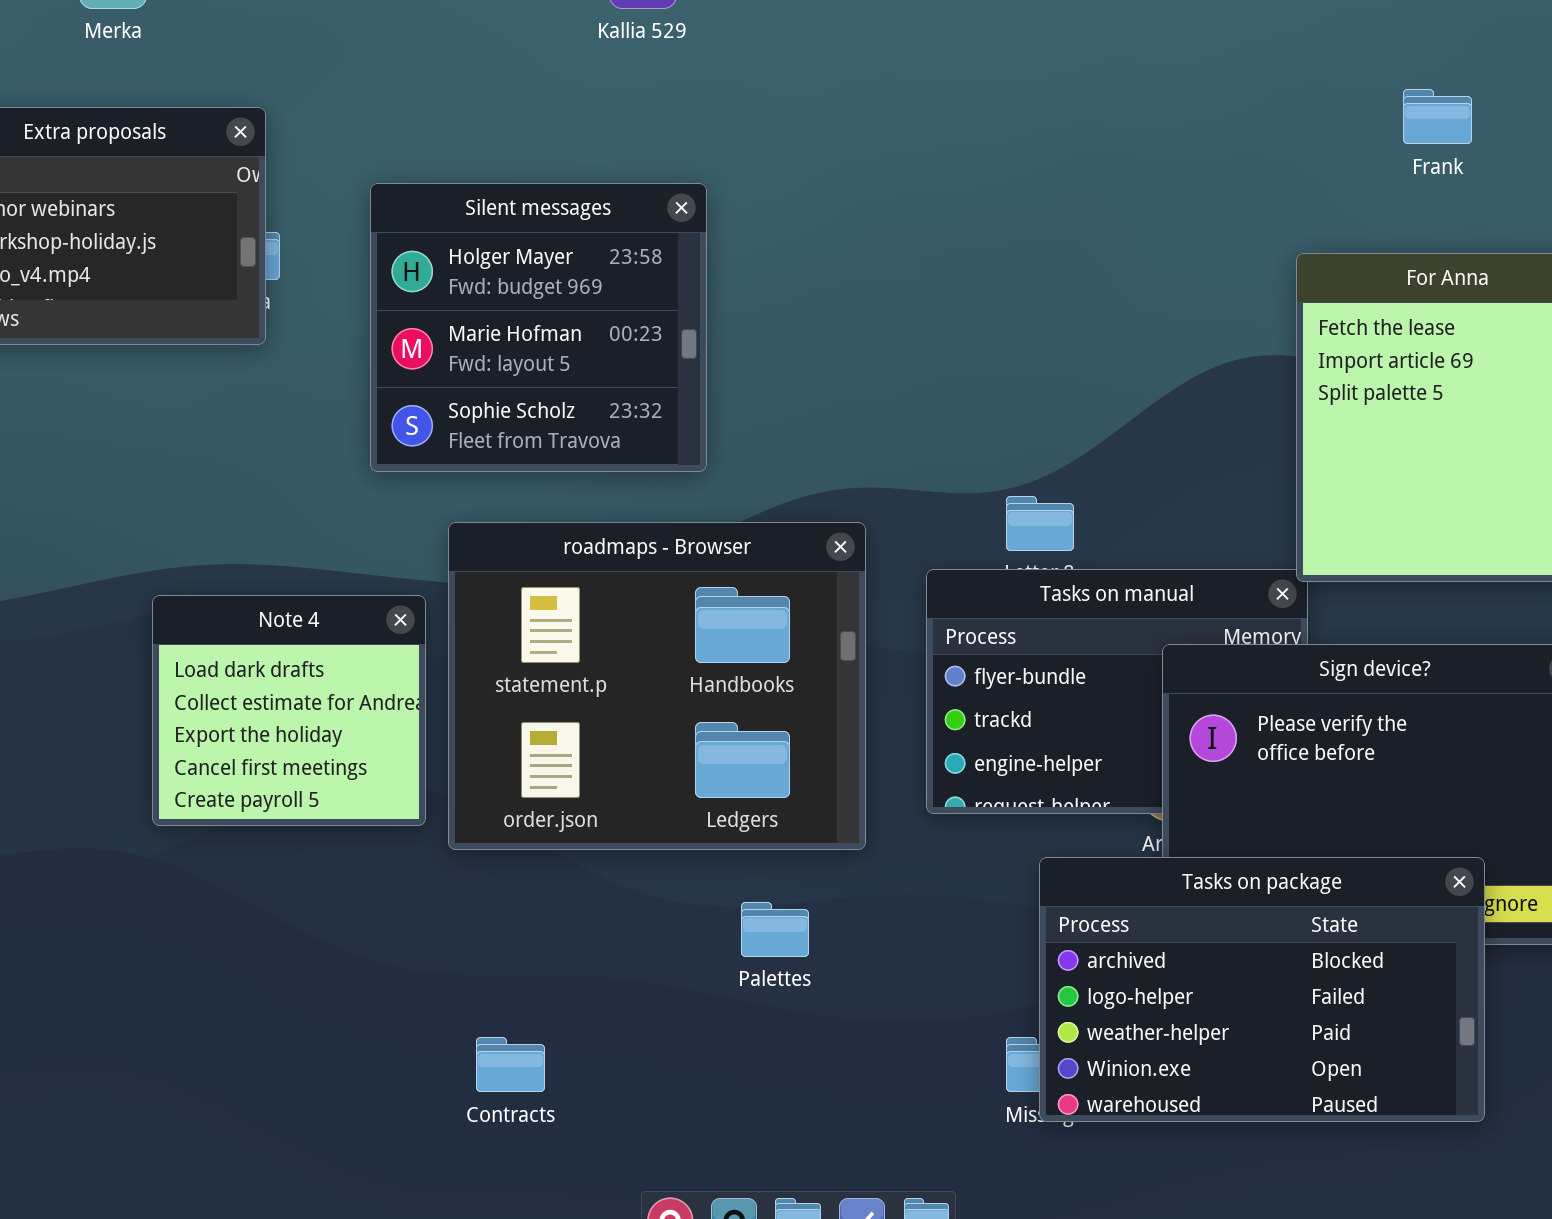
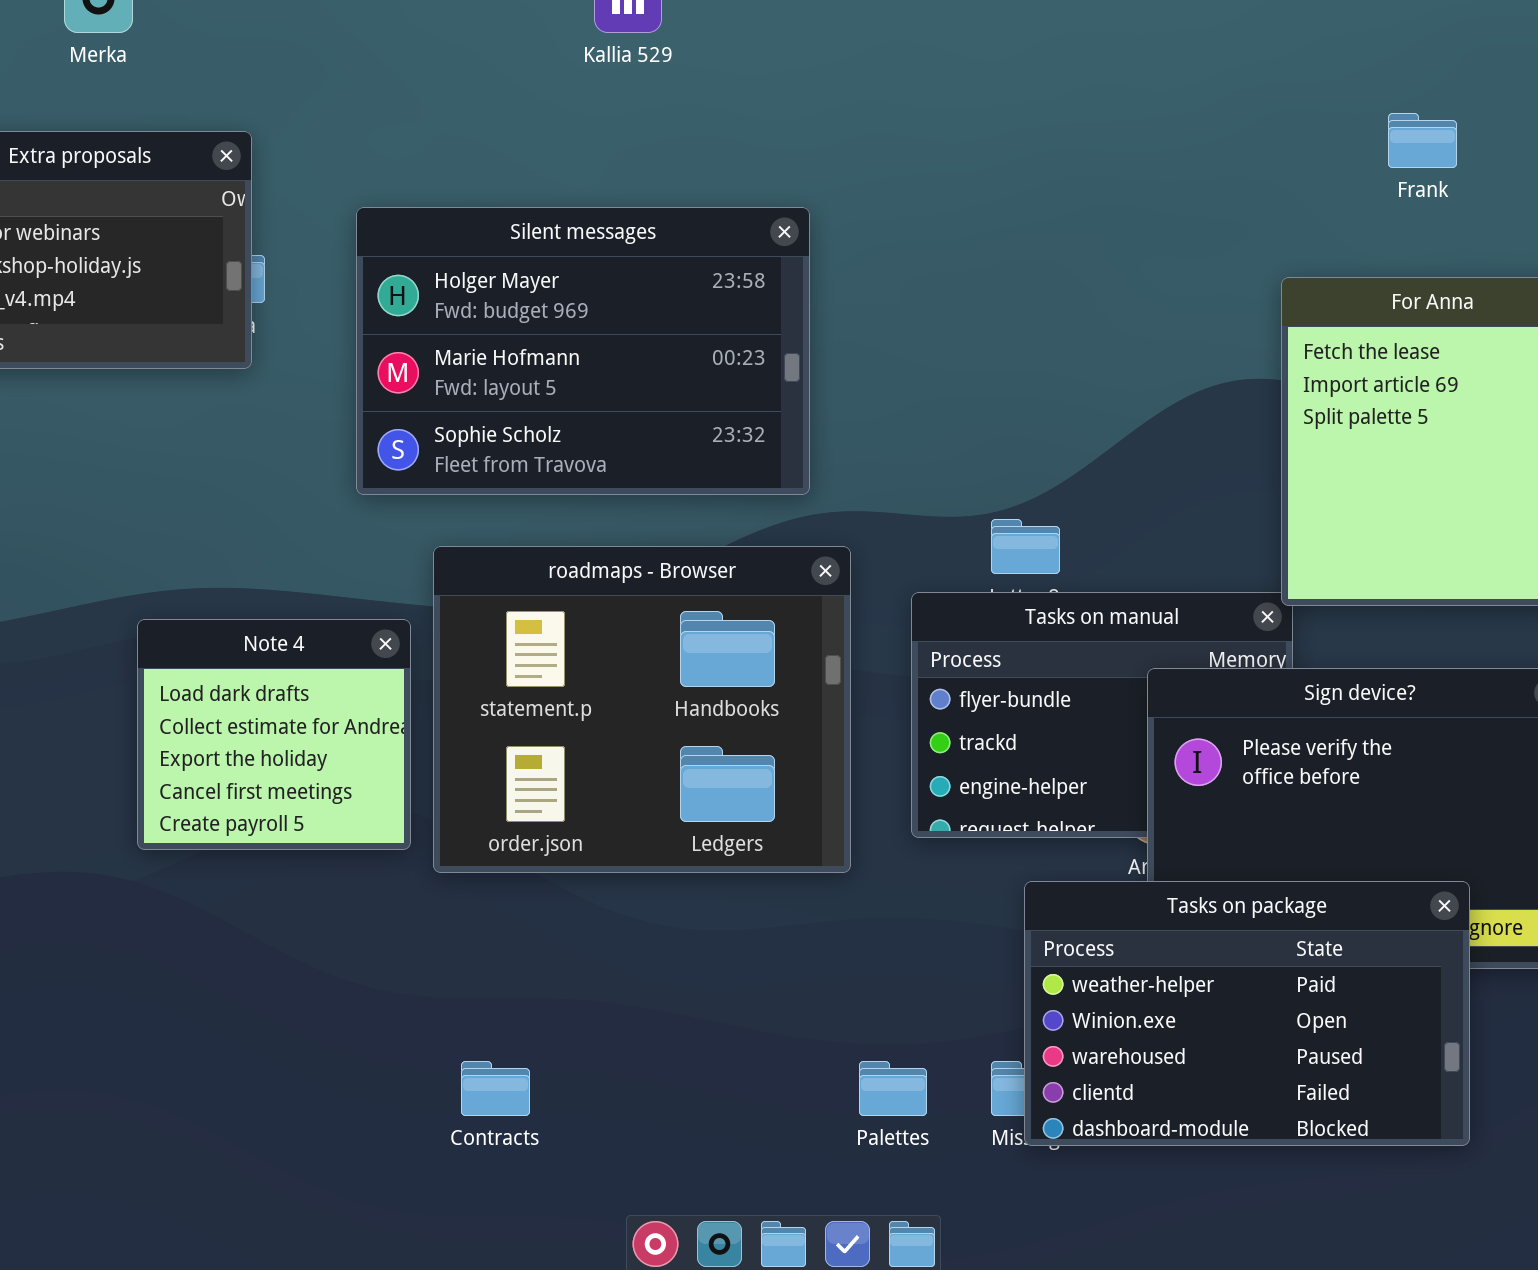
Silent messages: [370,183,707,472] -> [356,207,810,495], resized
Tasks on package: [1039,857,1485,1122] -> [1024,881,1470,1146], scrolled down 2 rows
Palettes: [741,902,809,957] -> [859,1061,927,1116], moved

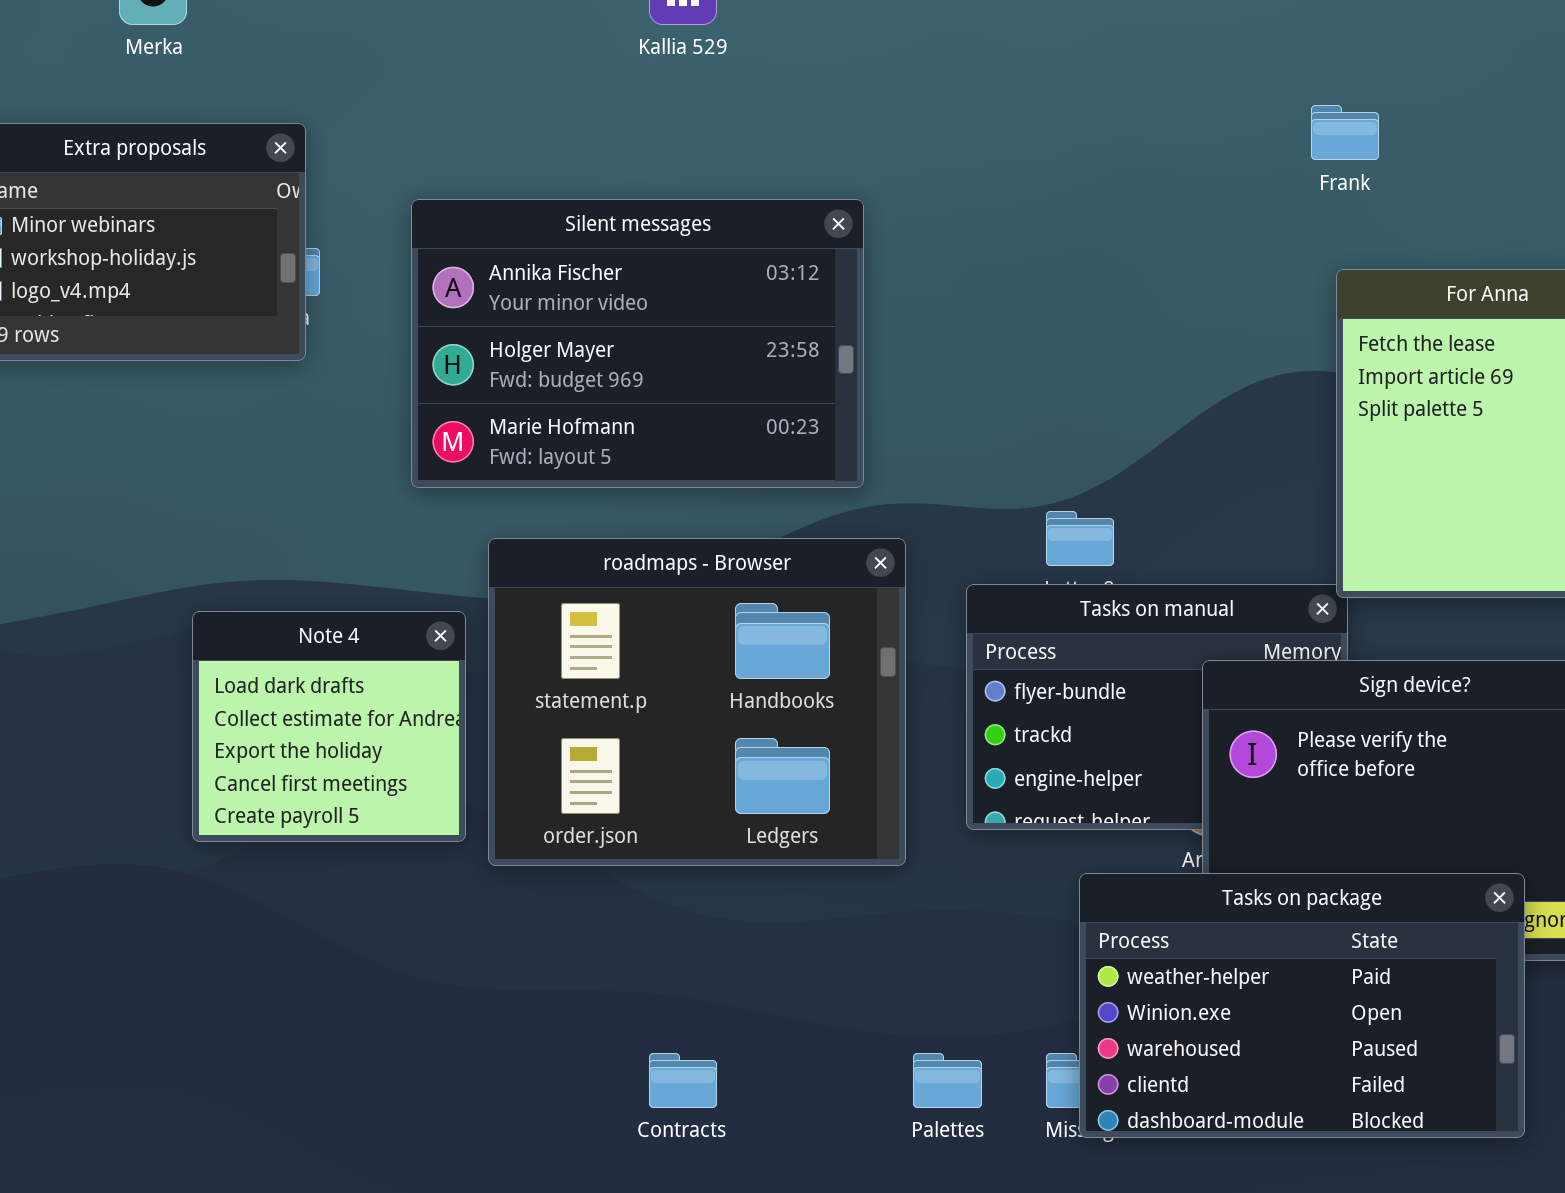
Frank: [1388,113,1457,168] -> [1311,105,1379,160], moved
Silent messages: [356,207,810,495] -> [411,199,864,488], scrolled up 1 row
Contracts: [461,1061,530,1116] -> [649,1053,717,1108], moved

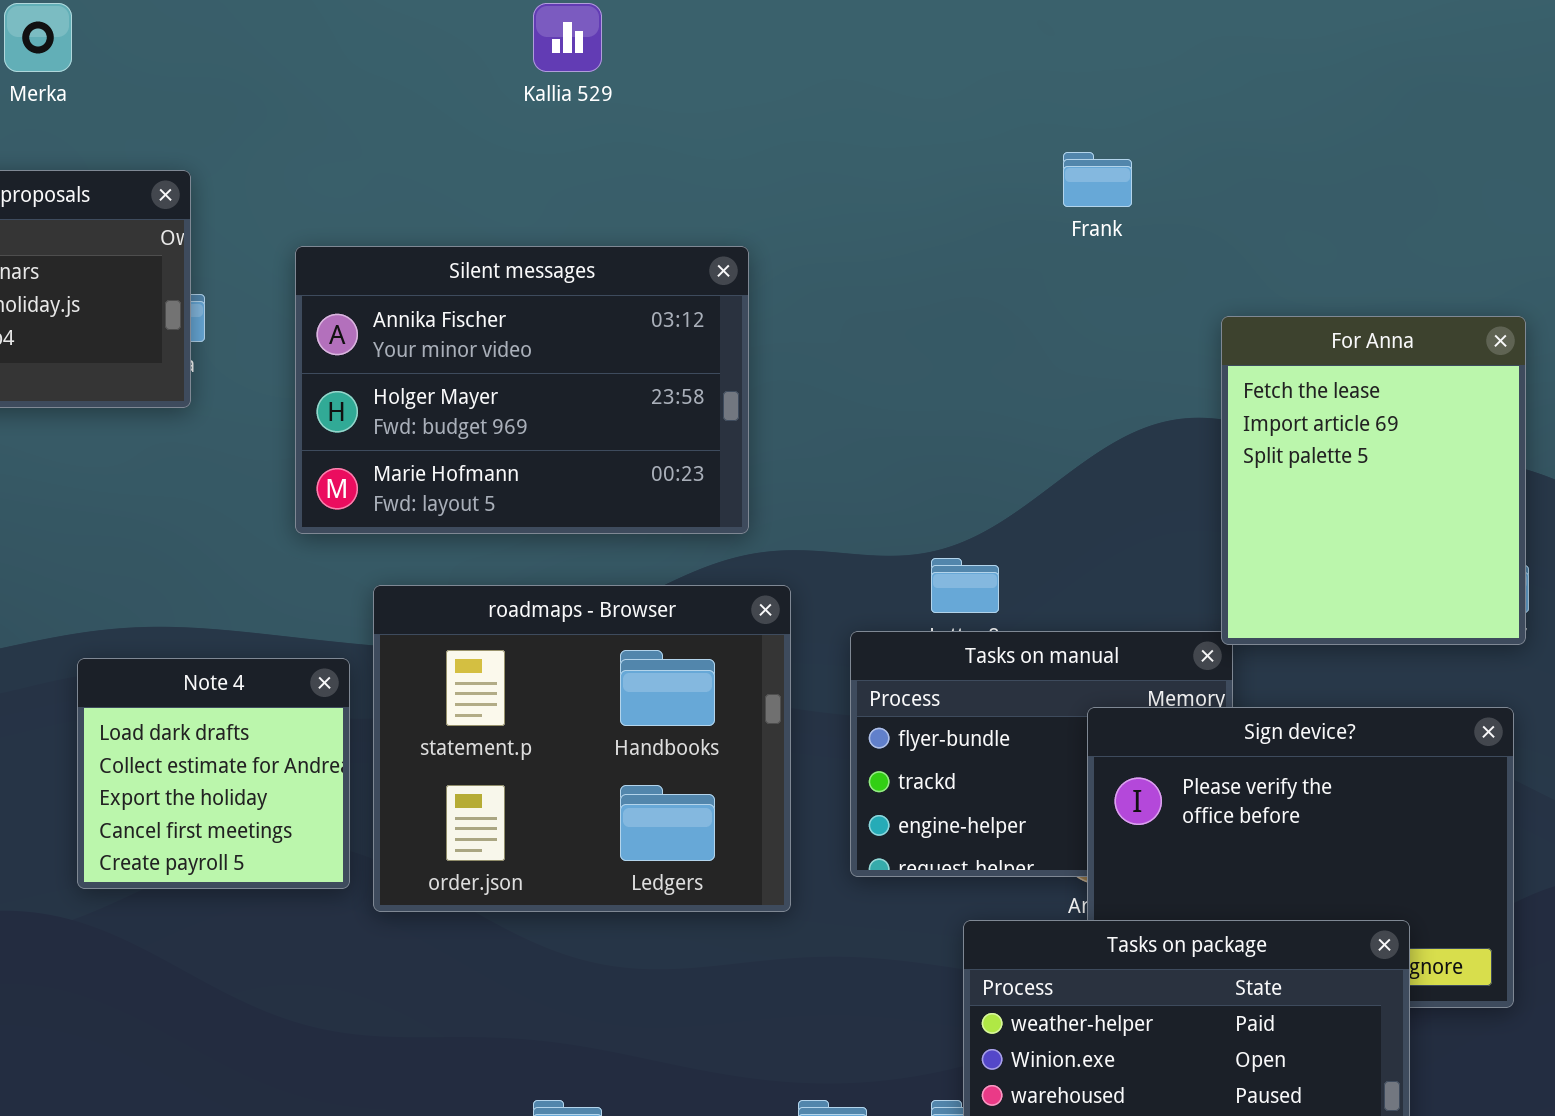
Frank: [1311,105,1379,160] -> [1063,152,1132,207], moved

